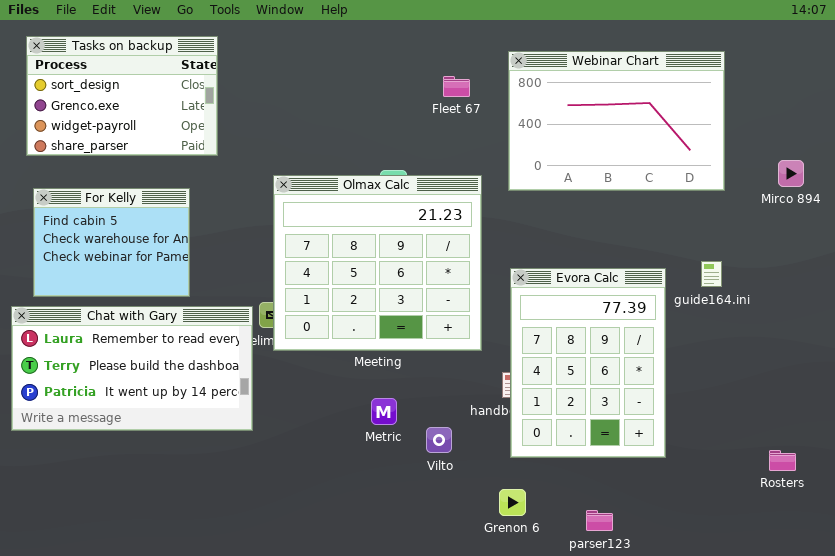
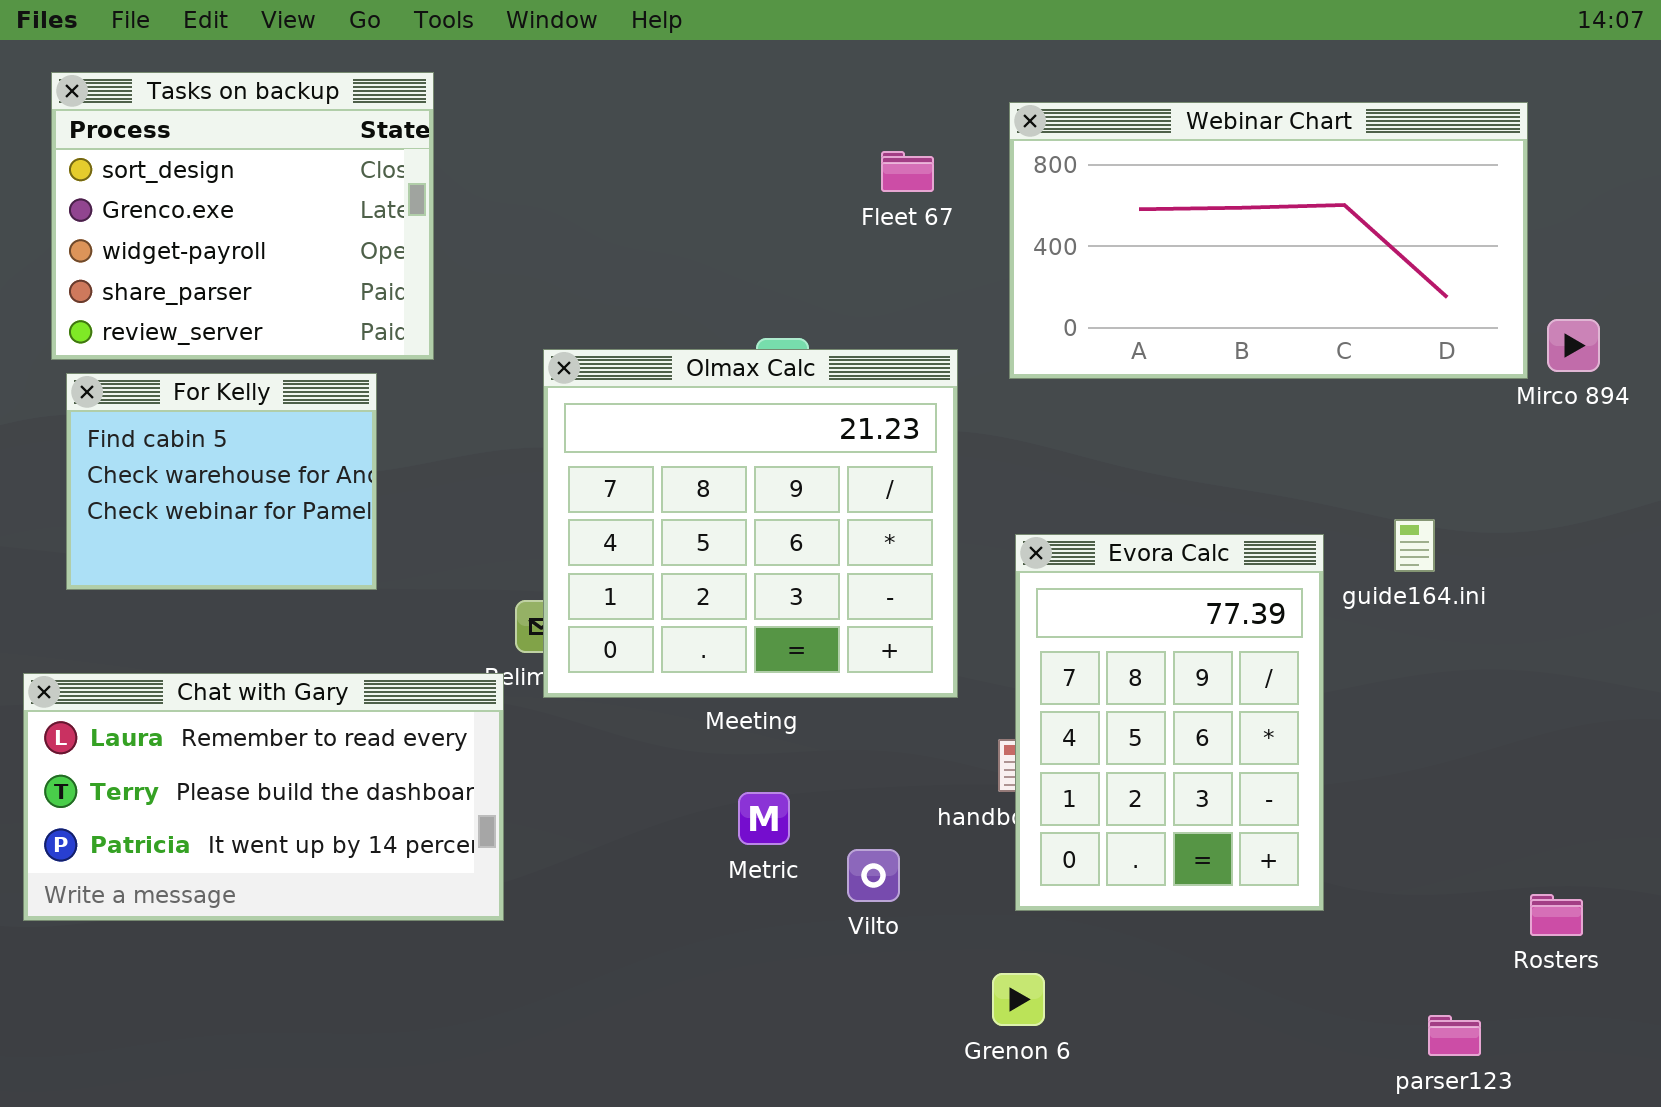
Tasks on backup: [26,36,218,156] -> [51,72,434,360], resized
Webinar Chart: [508,51,725,191] -> [1009,102,1528,379], resized
Chat with Gary: [11,306,253,431] -> [23,673,504,921], moved
parser123: [586,510,613,531] -> [1428,1015,1481,1056], moved

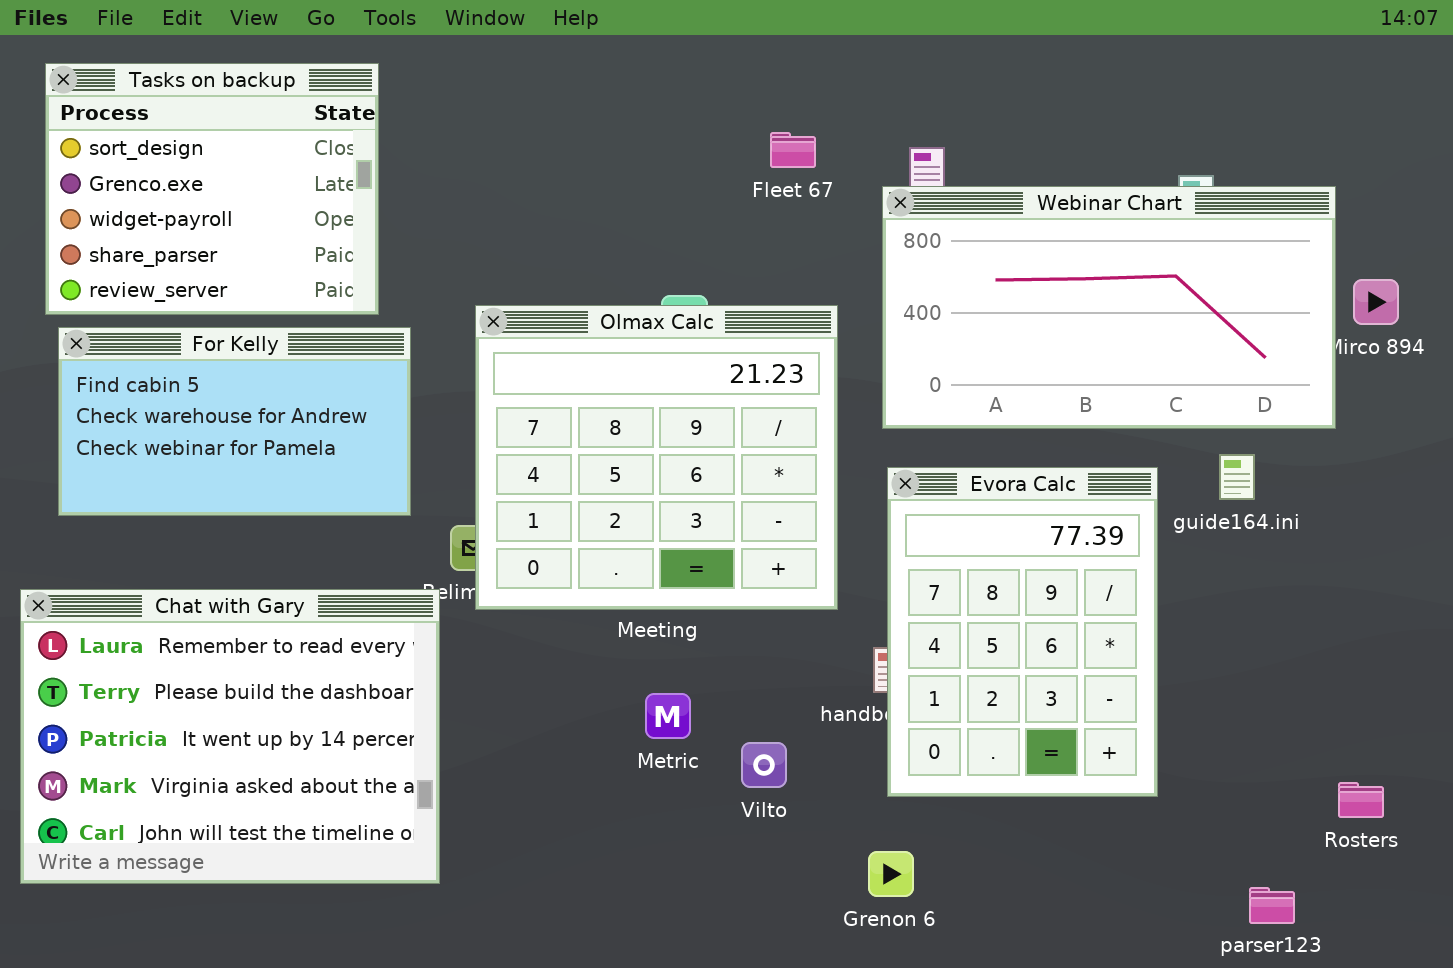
Webinar Chart: [1009,102,1528,379] -> [882,186,1336,429], moved
For Kelly: [66,373,377,590] -> [58,327,411,516], resized
Chat with Gary: [23,673,504,921] -> [20,589,440,884], resized

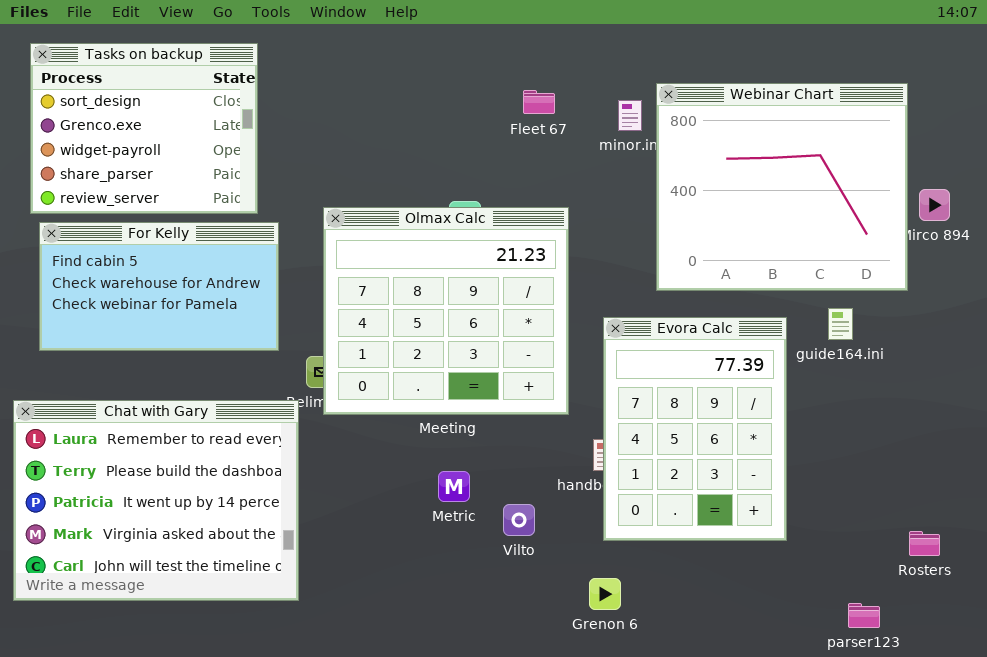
Webinar Chart: [882,186,1336,429] -> [656,83,908,291], resized

